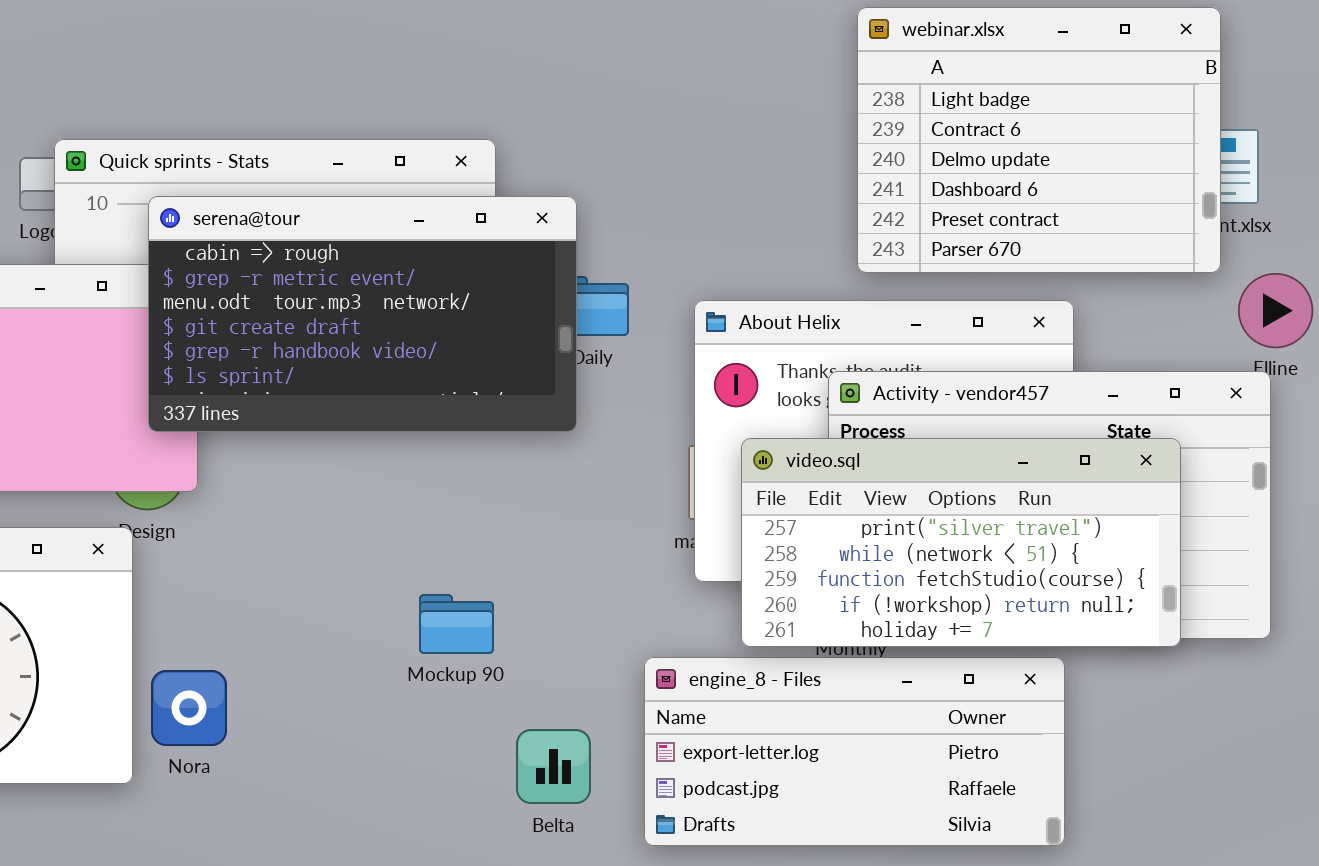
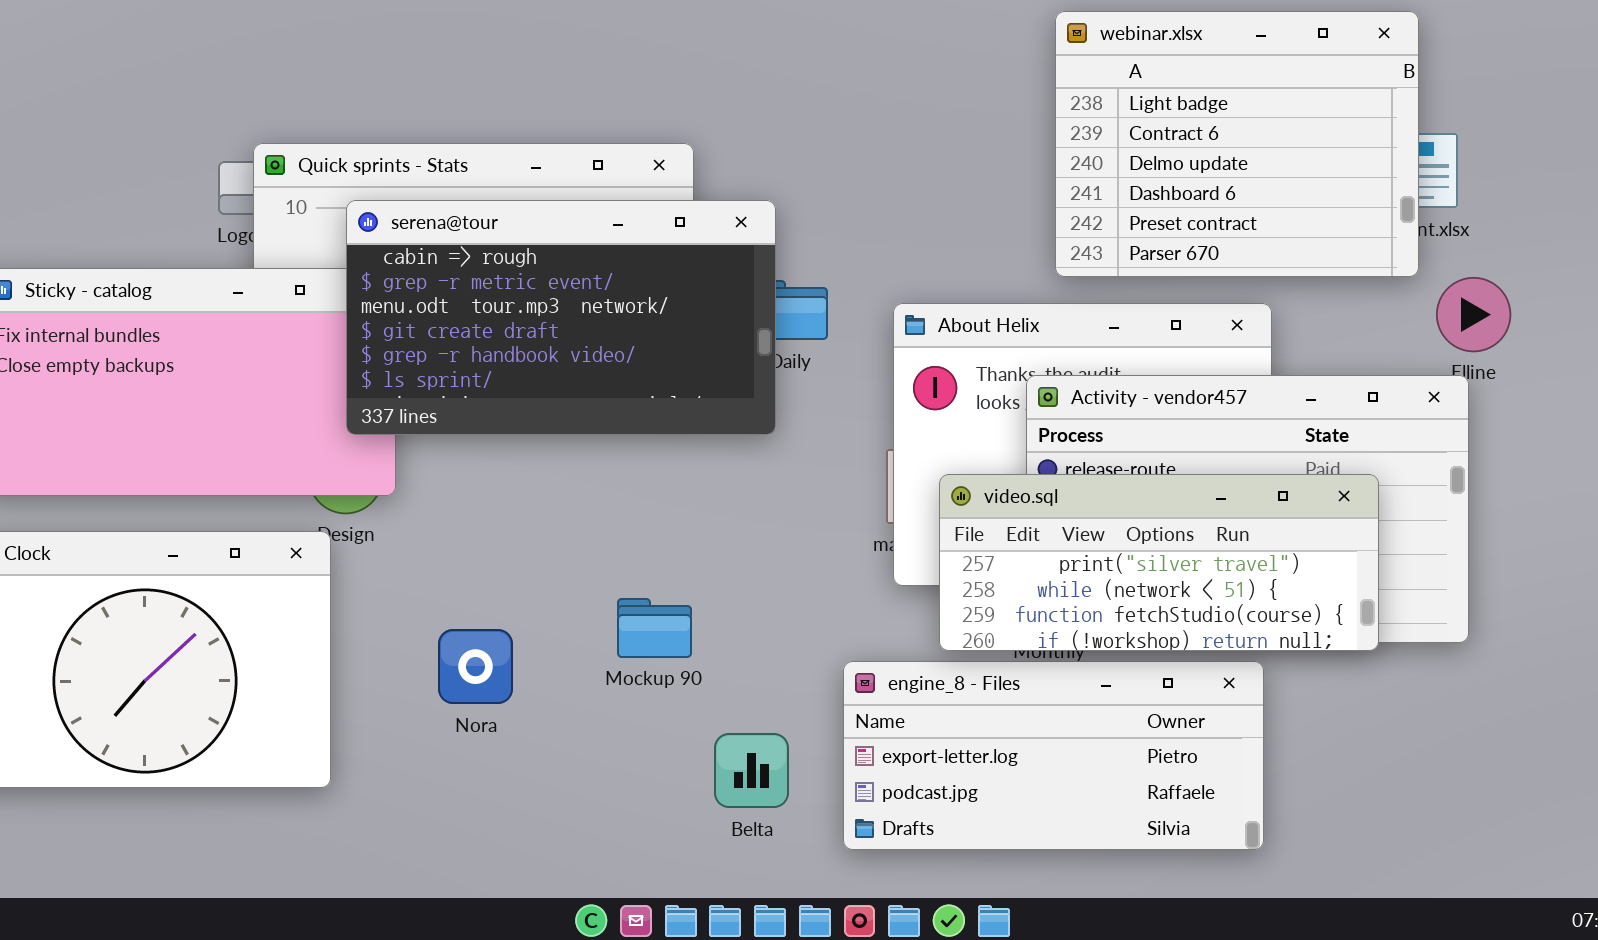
video.sql: [741,438,1181,647] -> [939,474,1379,651], resized
Nora: [151,670,227,746] -> [438,629,513,704], moved

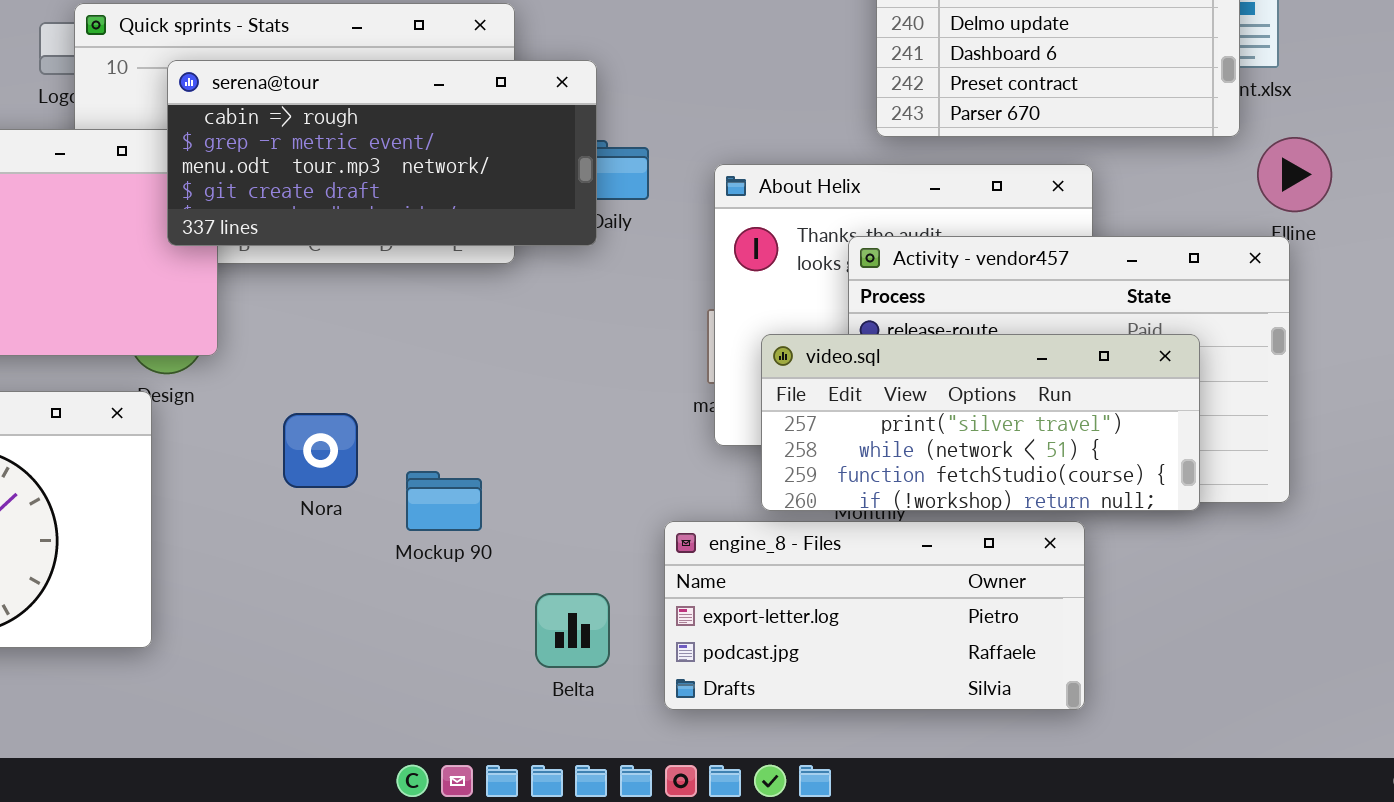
serena@tour: [346,200,776,435] -> [167,60,597,246], resized
Mockup 90: [617,598,692,658] -> [406,471,482,531], moved
Nora: [438,629,513,704] -> [283,413,358,488], moved

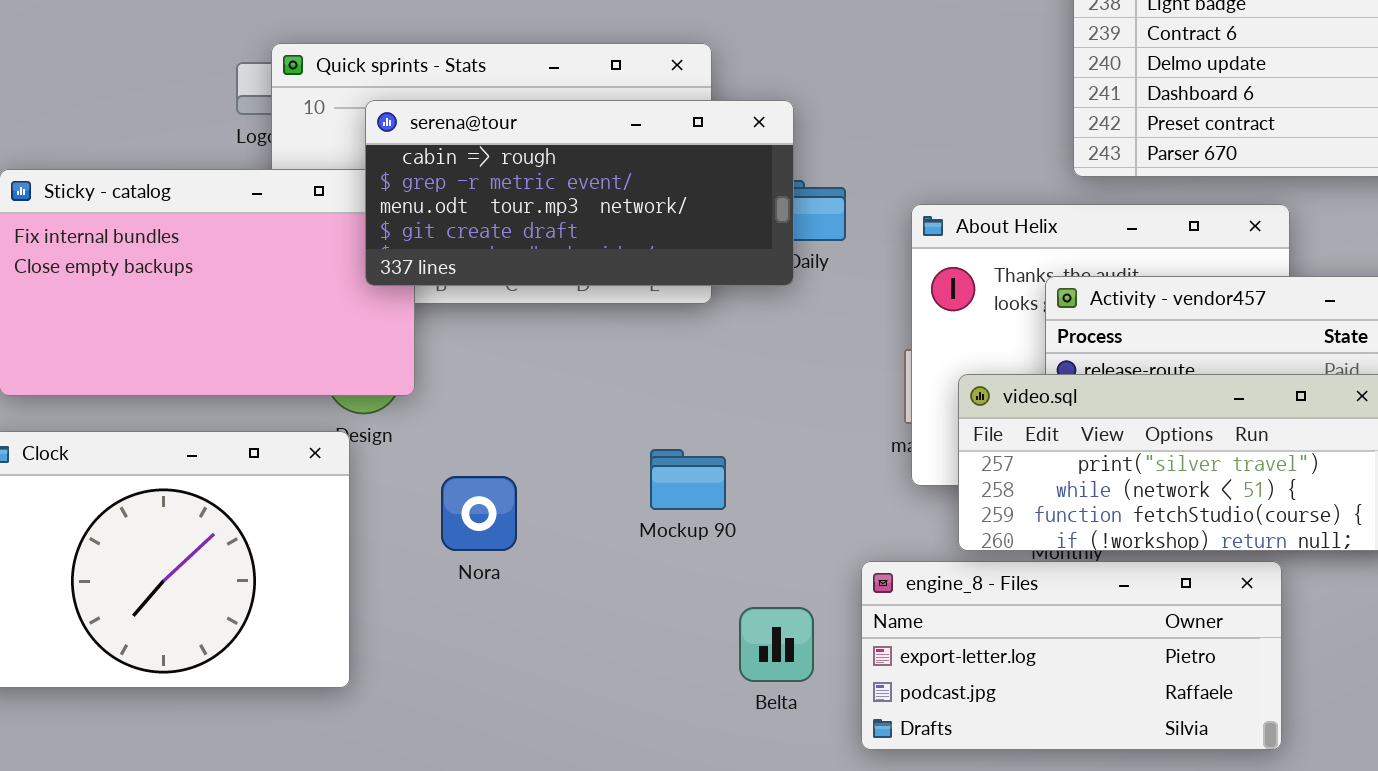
Nora: [283,413,358,488] -> [441,476,517,551], moved
Mockup 90: [406,471,482,531] -> [650,449,726,510], moved
Belta: [535,593,610,668] -> [739,607,814,682], moved

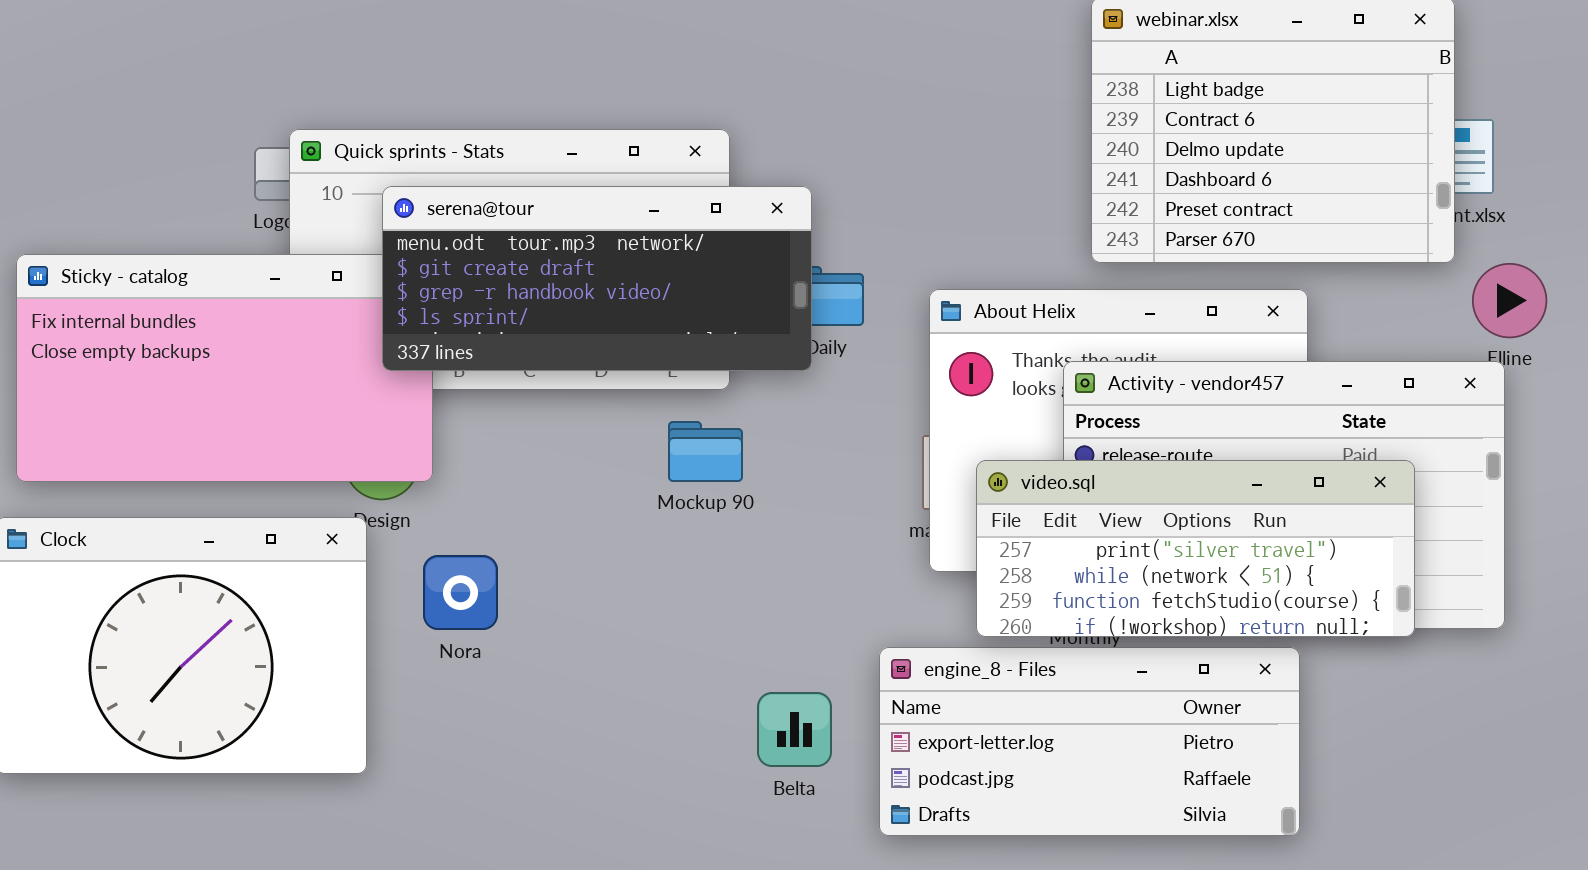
serena@tour: [365,100,794,286] -> [382,186,812,371], scrolled down 2 rows
Mockup 90: [650,449,726,510] -> [668,421,743,482], moved
Nora: [441,476,517,551] -> [423,555,498,630], moved

